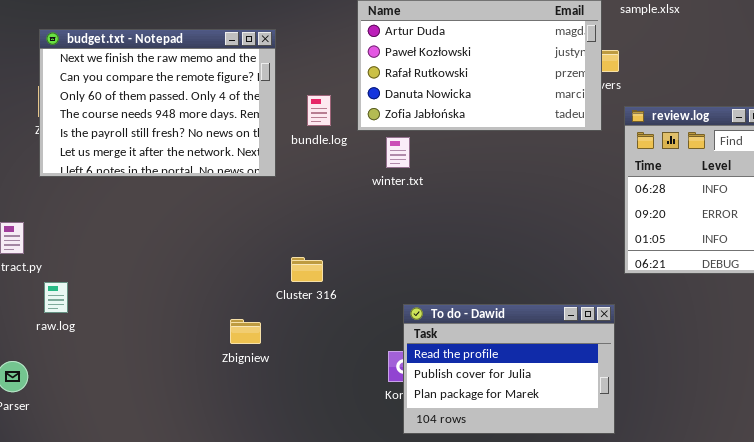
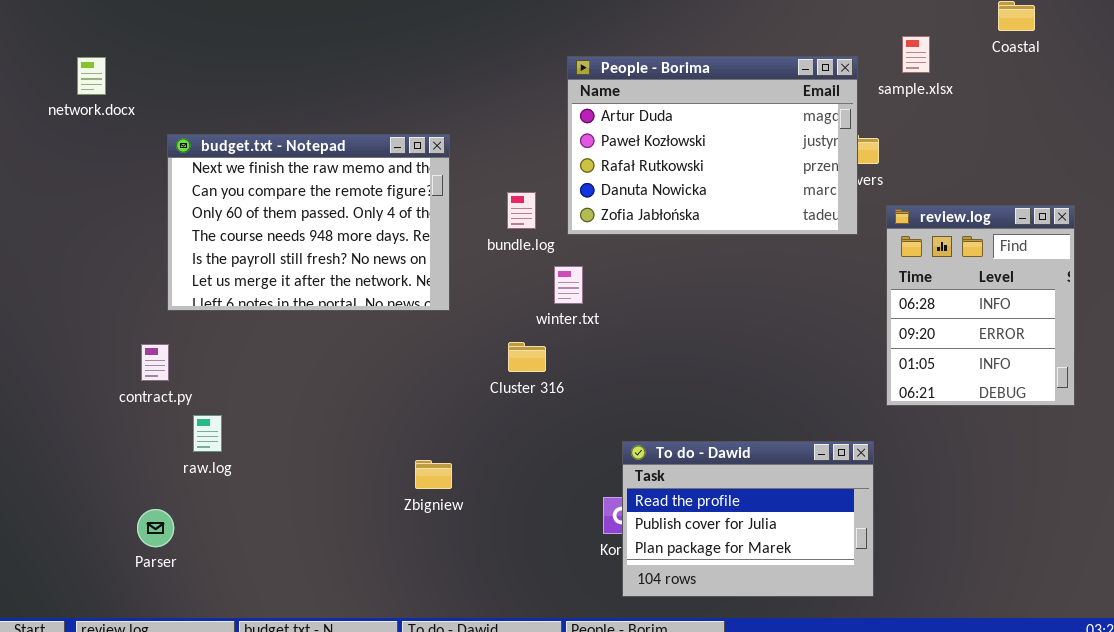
budget.txt - Notepad: [39,29,276,177] -> [167,134,450,311], moved
winter.txt: [386,137,410,168] -> [554,266,583,304], moved
Cluster 316: [291,257,323,282] -> [508,342,546,372], moved

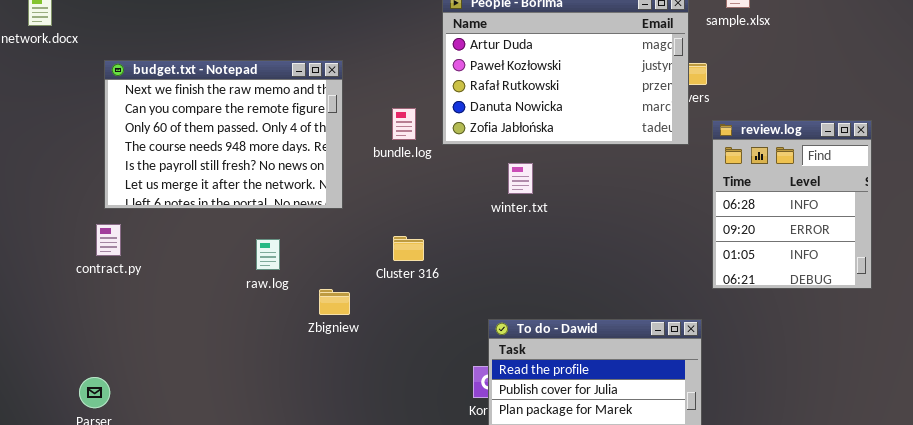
winter.txt: [554,266,583,304] -> [508,163,533,194], moved
contract.py: [141,344,169,381] -> [96,224,121,256], moved
raw.log: [193,415,222,452] -> [256,239,280,270], moved
Zbigniew: [415,460,452,489] -> [319,289,350,315], moved

